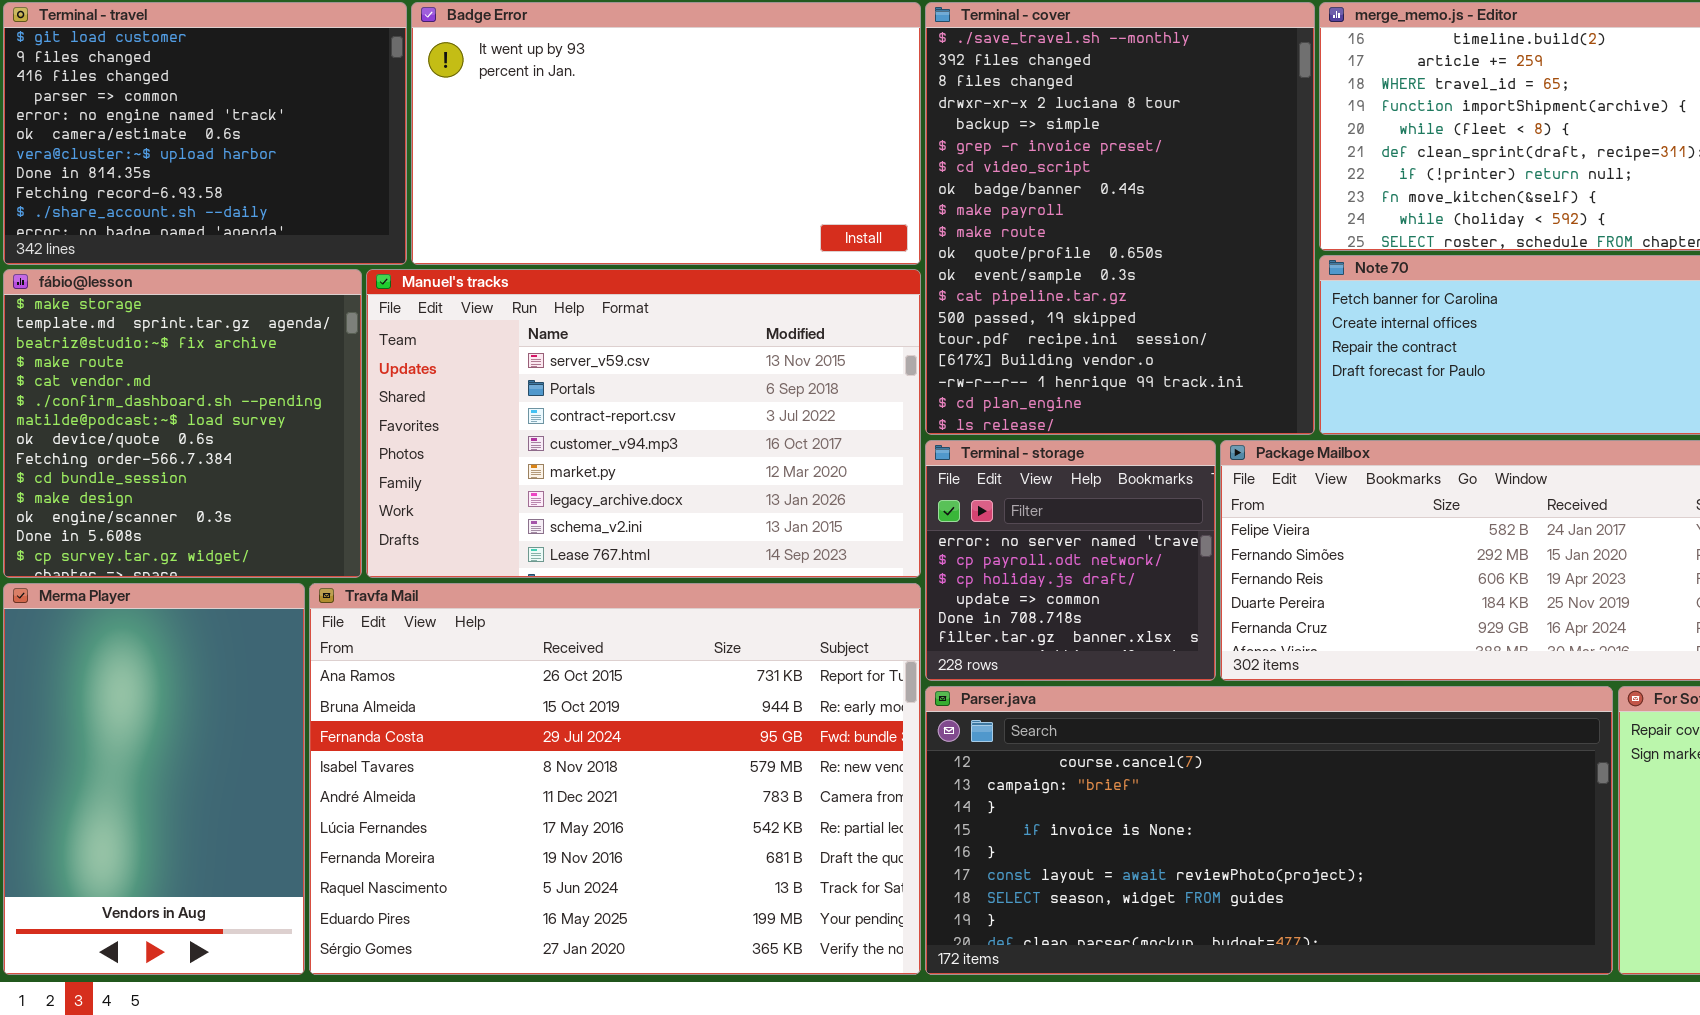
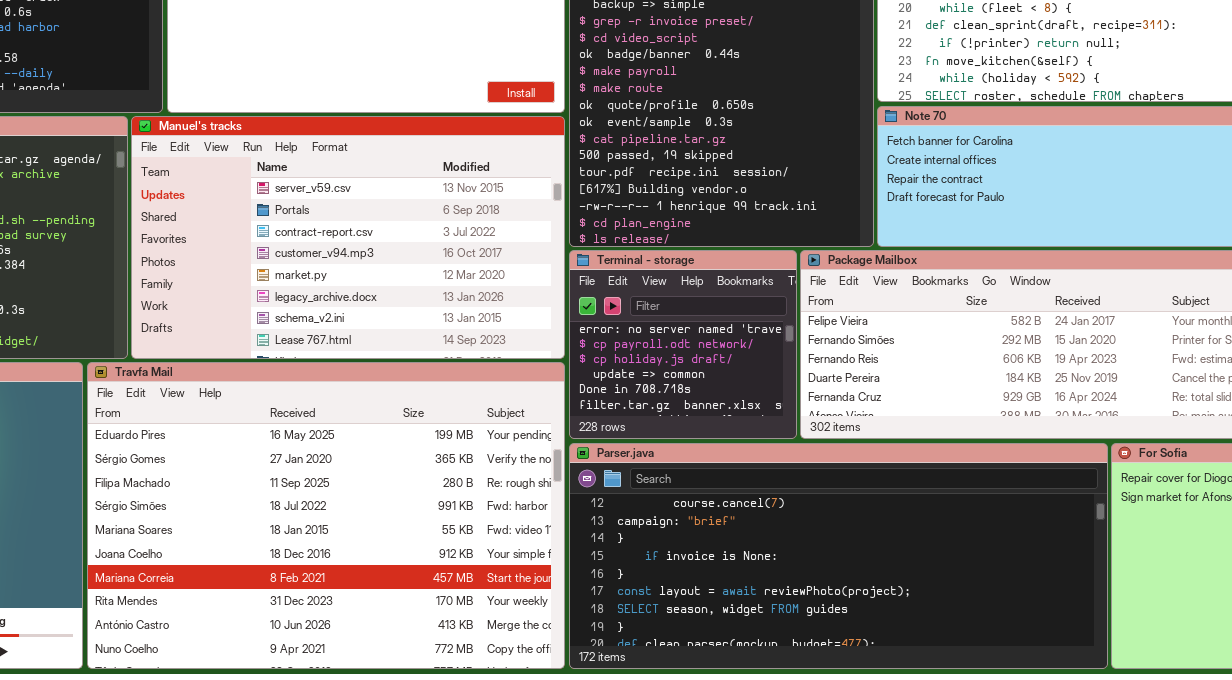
Travfa Mail: [309,583,921,975] -> [87,362,565,669], scrolled down 8 rows

